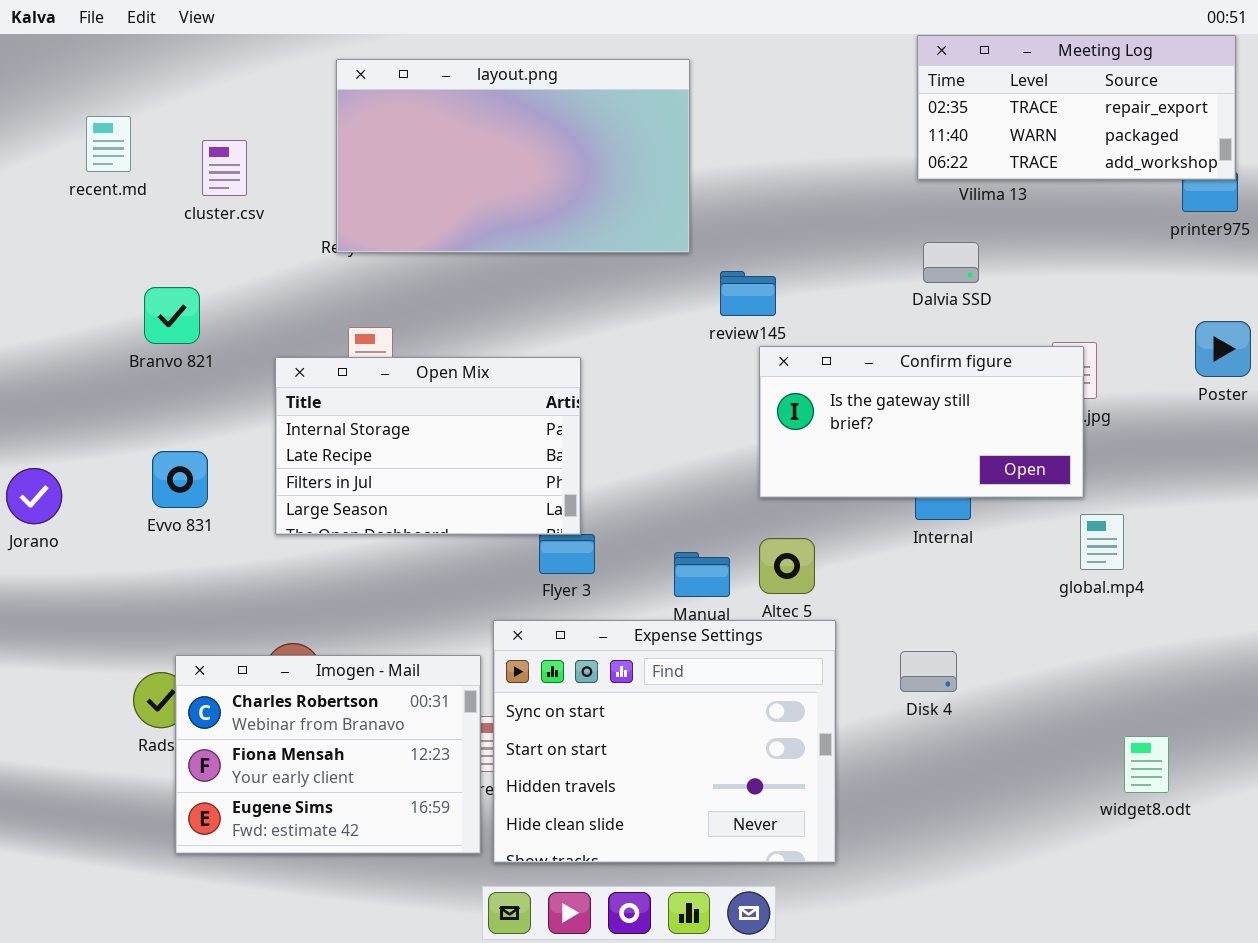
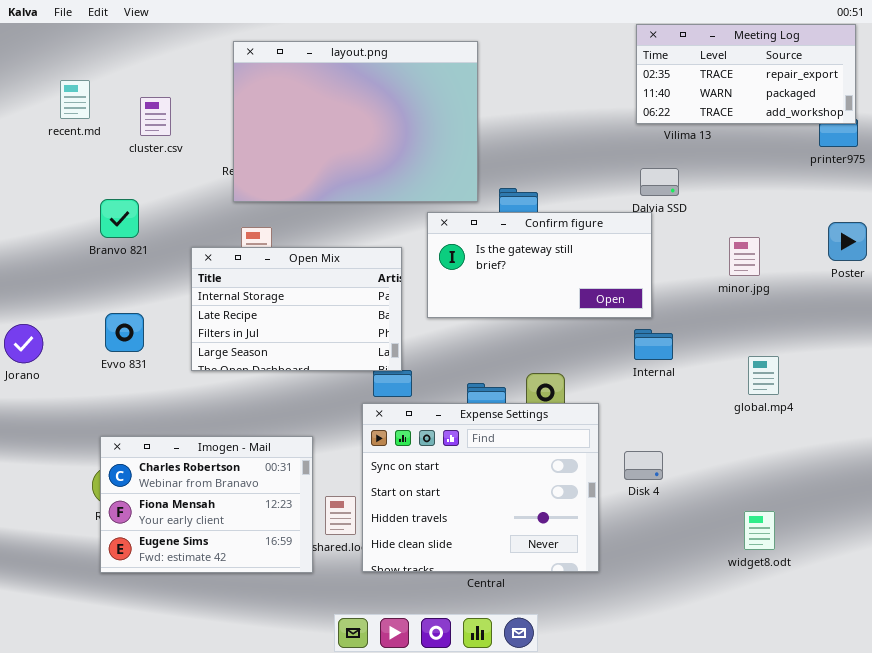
layout.png: [336,59,690,253] -> [233,41,478,202], resized
Confirm figure: [759,346,1084,498] -> [427,212,652,318], moved
Expense Settings: [493,620,836,863] -> [362,403,599,572], moved
Imogen - Mail: [175,655,481,854] -> [100,436,313,573], moved
widget8.odt: [1124,736,1169,793] -> [744,511,775,550], moved

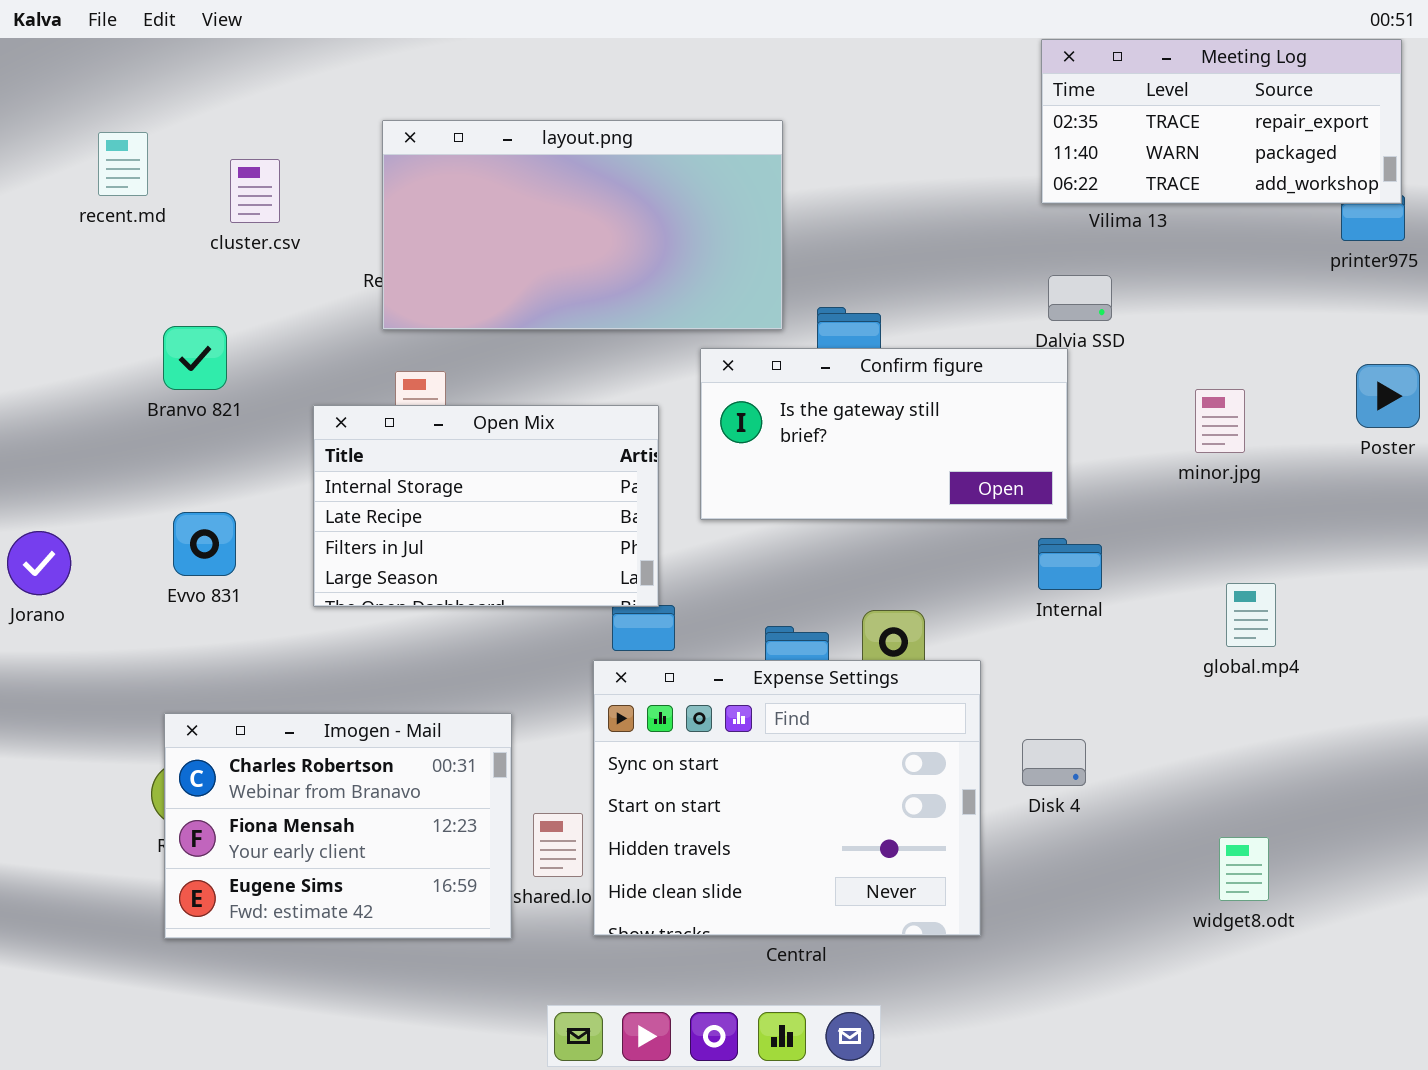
layout.png: [233,41,478,202] -> [382,120,783,330], resized

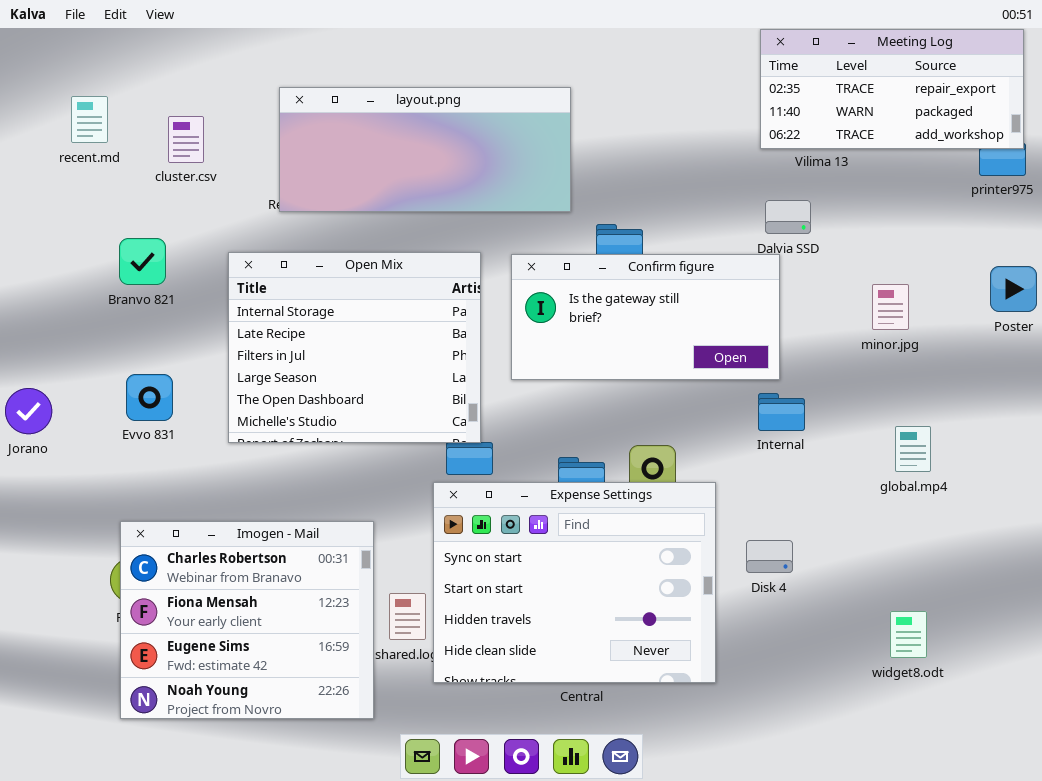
layout.png: [382,120,783,330] -> [279,87,571,212], resized
Open Mix: [313,405,659,607] -> [228,252,481,443], resized
Imogen - Mail: [164,713,512,939] -> [120,521,374,719], resized

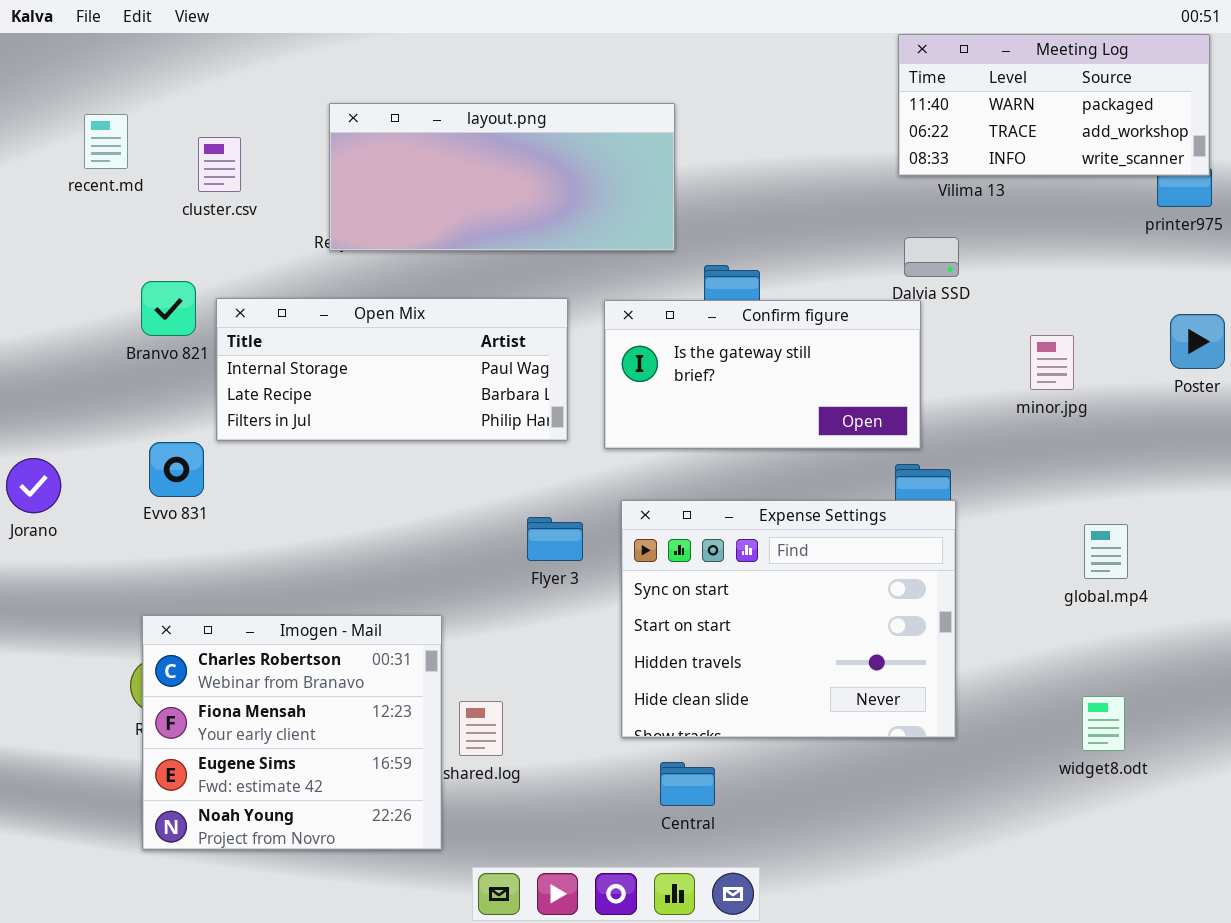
Meeting Log: [760,29,1024,149] -> [898,34,1210,176], scrolled down 1 row
Open Mix: [228,252,481,443] -> [216,298,568,441], resized
global.mp4: [895,426,931,472] -> [1084,524,1128,579], moved
Expense Settings: [433,482,716,683] -> [621,500,956,738], moved
widget8.odt: [890,611,927,658] -> [1082,696,1125,751], moved

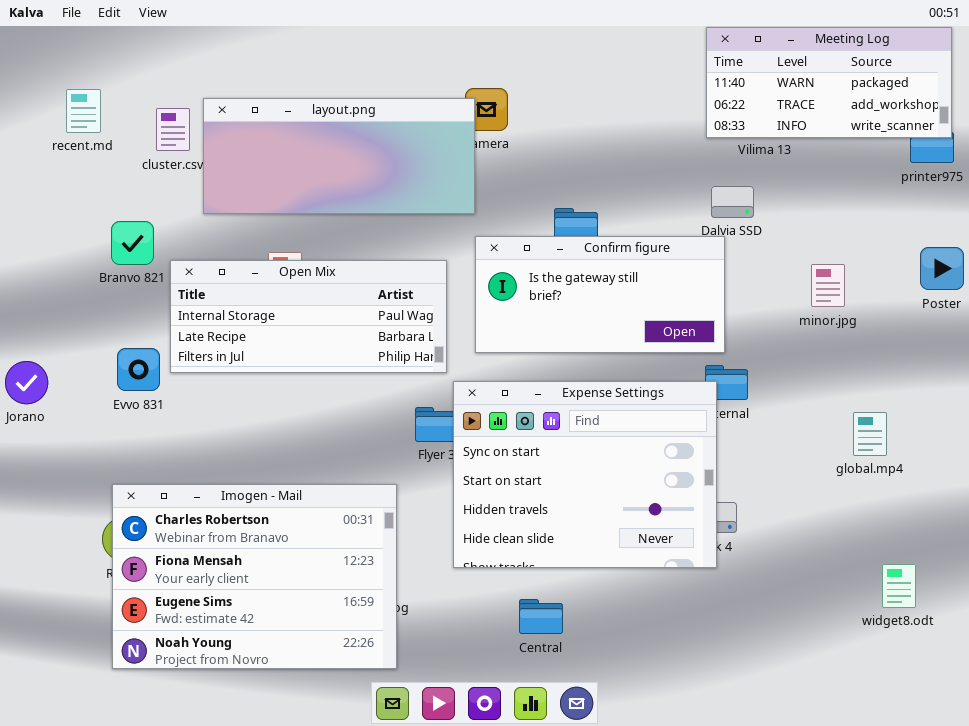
layout.png: [329,103,675,251] -> [203,98,475,214], moved
Open Mix: [216,298,568,441] -> [170,260,447,373], moved
Expense Settings: [621,500,956,738] -> [453,381,717,568], moved
Imogen - Mail: [142,615,442,850] -> [112,484,397,669], resized
widget8.odt: [1082,696,1125,751] -> [882,564,916,608], moved

